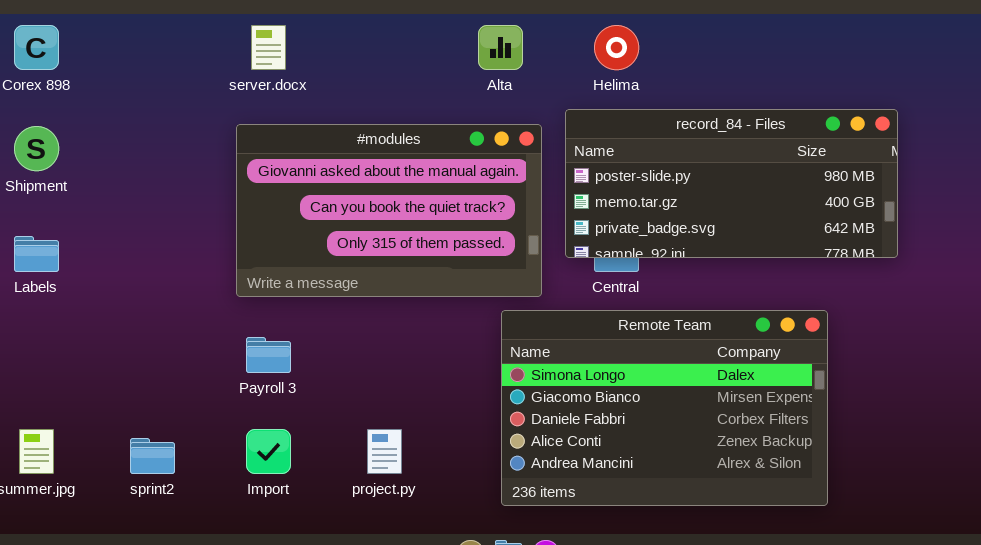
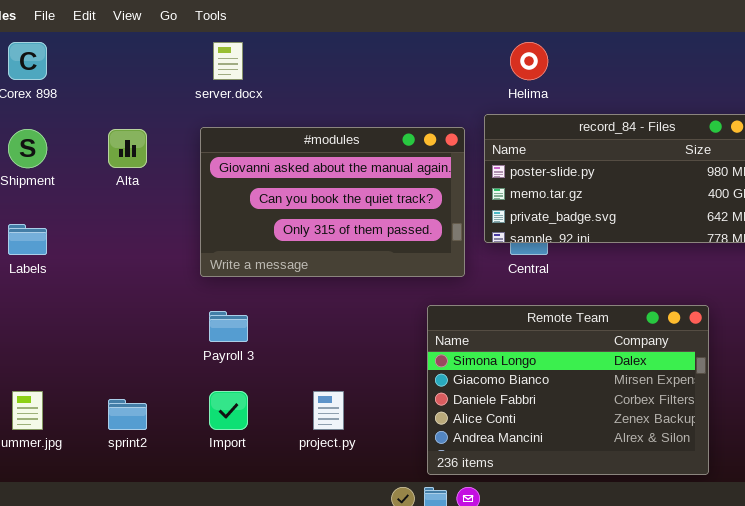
Alta: [478,25,523,70] -> [108,129,147,168], moved
Remote Team: [501,310,828,506] -> [427,305,709,475], moved

